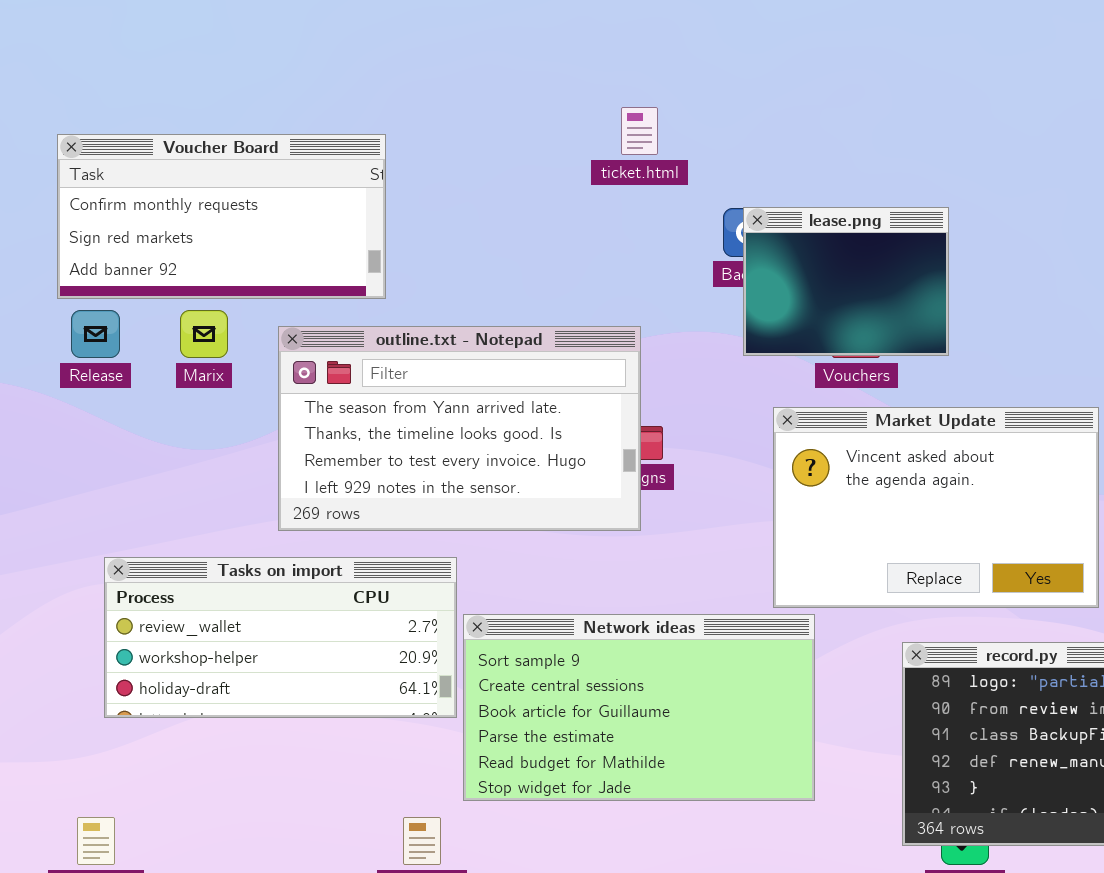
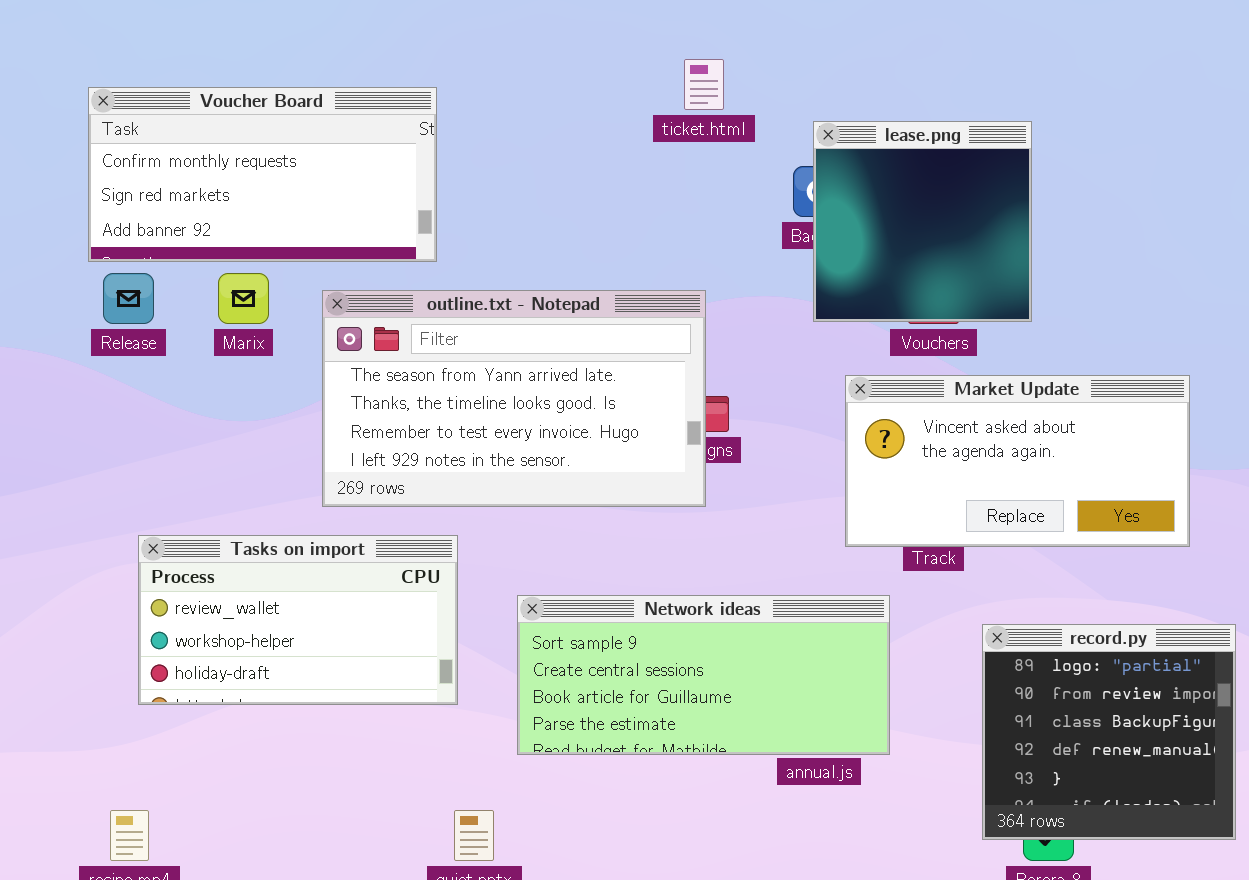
lease.png: [743,207,949,356] -> [813,121,1032,322], resized
Market Update: [773,407,1099,608] -> [845,375,1190,547], resized
Tasks on import: [104,557,457,718] -> [138,535,458,705], resized
Network ideas: [463,614,815,801] -> [517,595,890,755], resized

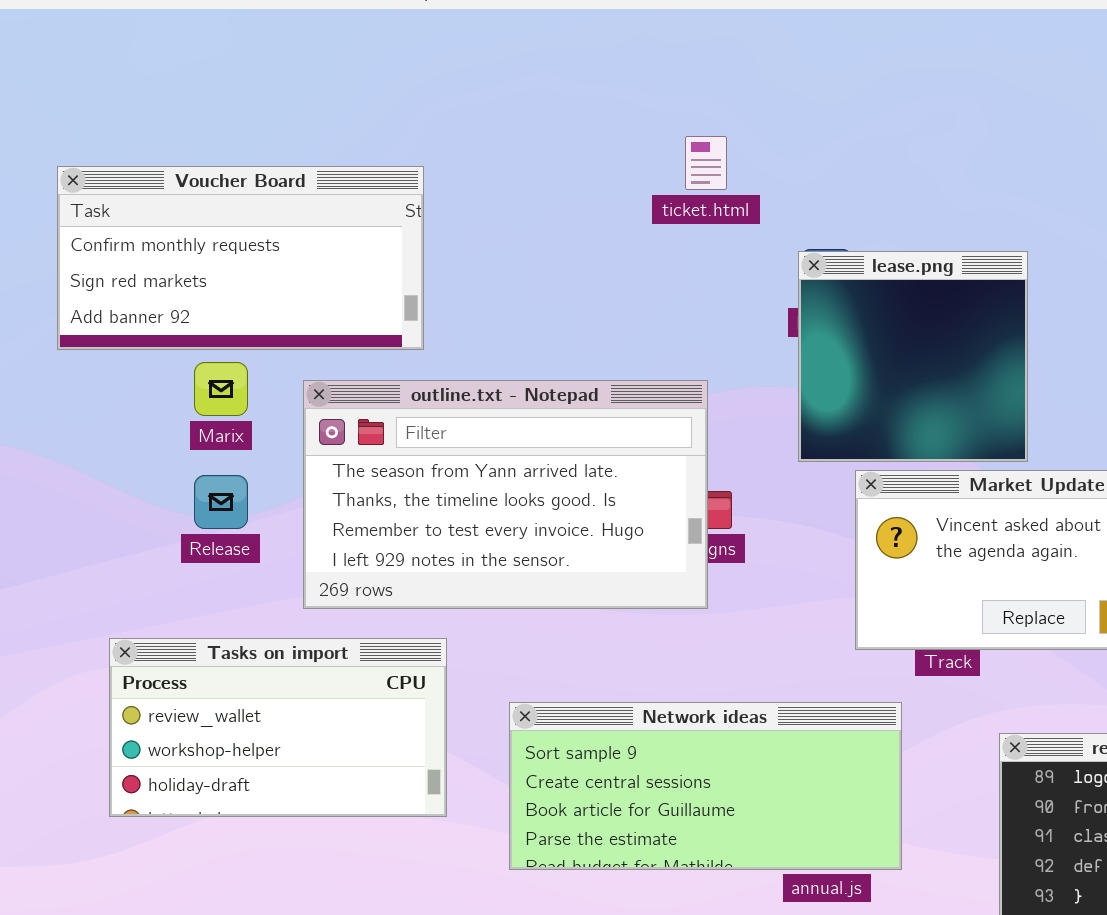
lease.png: [813,121,1032,322] -> [798,251,1028,462], moved
Release: [103,273,154,324] -> [194,475,248,529], moved

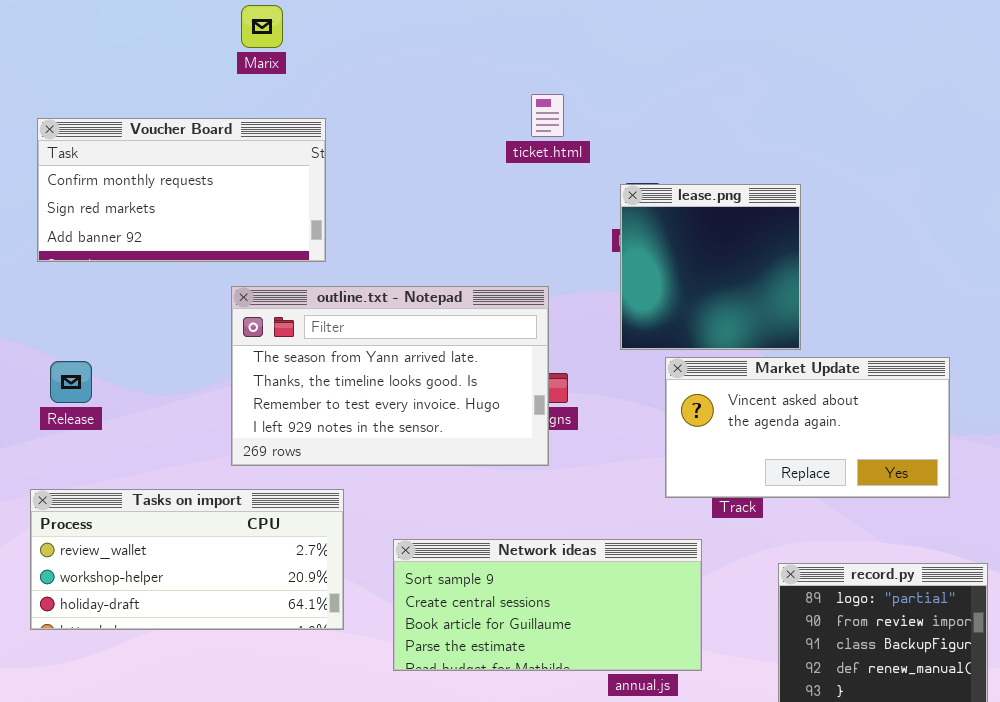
Marix: [194,362,248,416] -> [241,5,283,48], moved
Release: [194,475,248,529] -> [50,361,92,403], moved
Tasks on import: [109,638,447,817] -> [30,489,344,630], resized

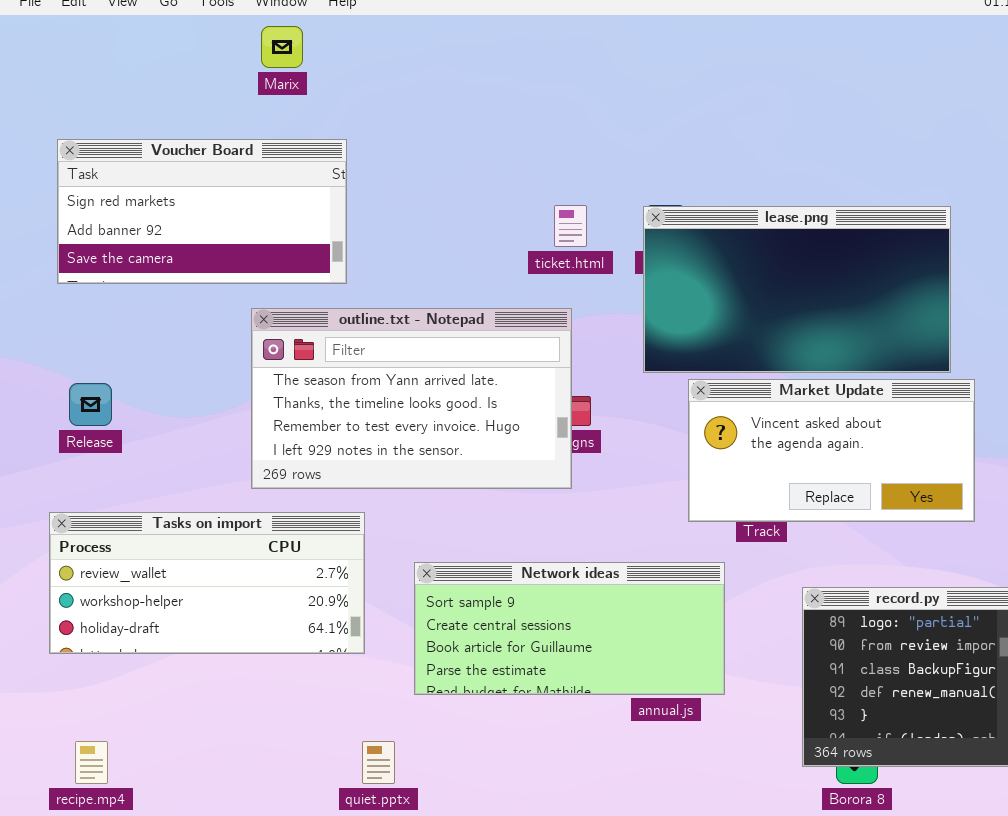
ticket.html: [531,94,564,137] -> [554,205,587,247], moved
Voucher Board: [37,118,326,262] -> [57,139,347,284], scrolled down 1 row
lease.png: [620,184,801,350] -> [643,206,951,373], resized

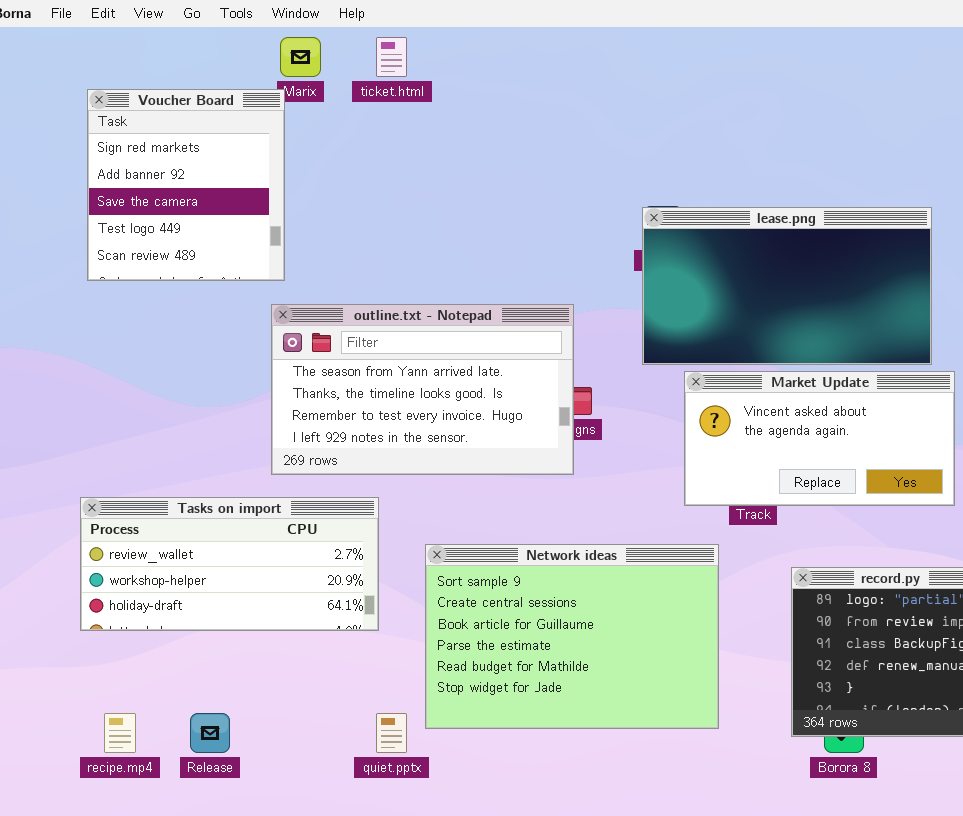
Voucher Board: [57,139,347,284] -> [87,89,285,281], resized
ticket.html: [554,205,587,247] -> [376,37,407,77], moved
Release: [69,383,112,426] -> [190,713,230,753], moved
Network ideas: [414,562,725,695] -> [425,544,719,729], resized

